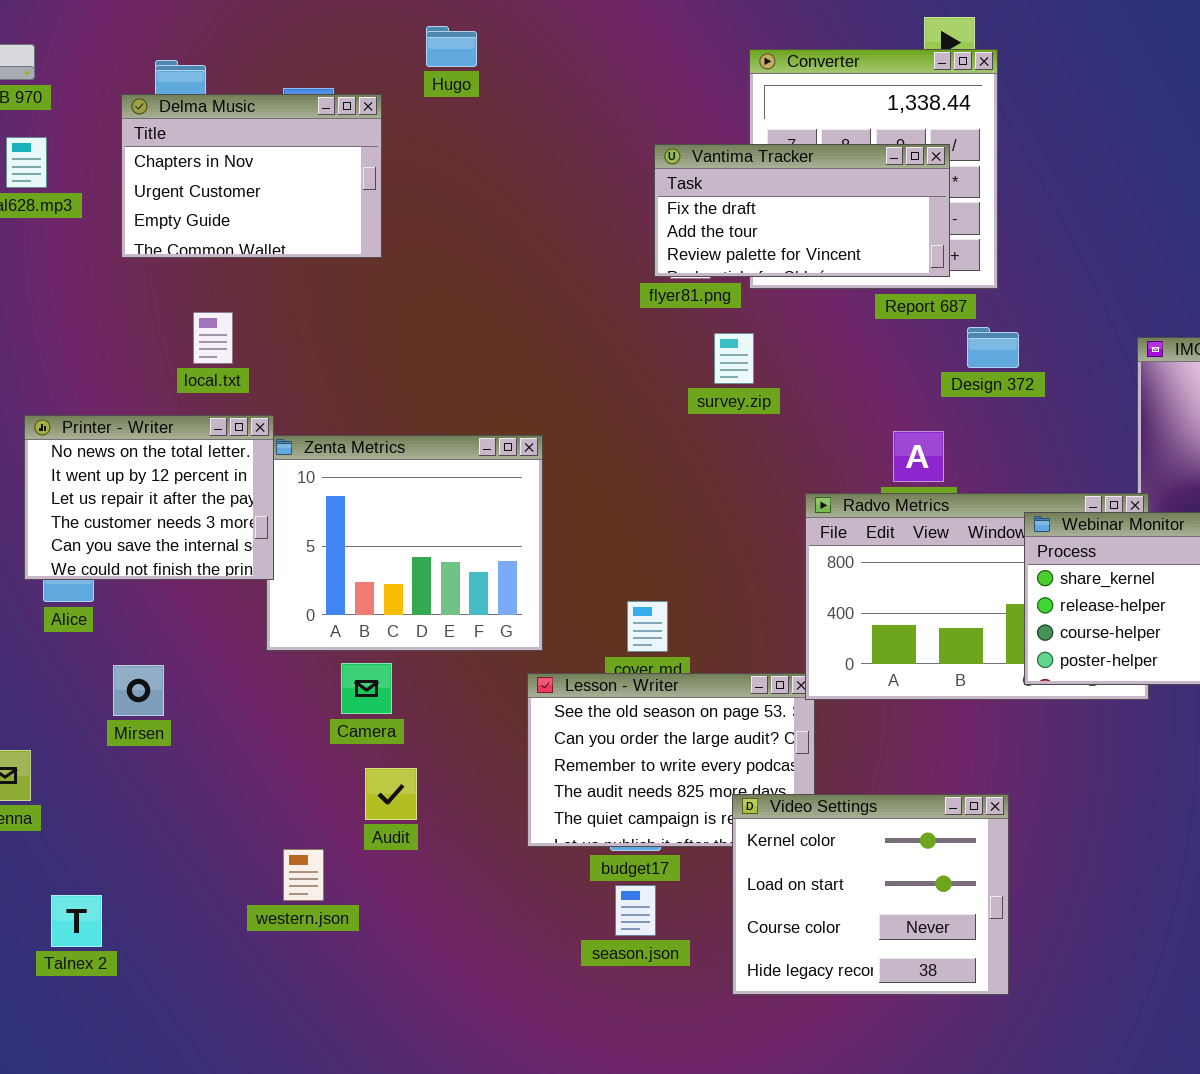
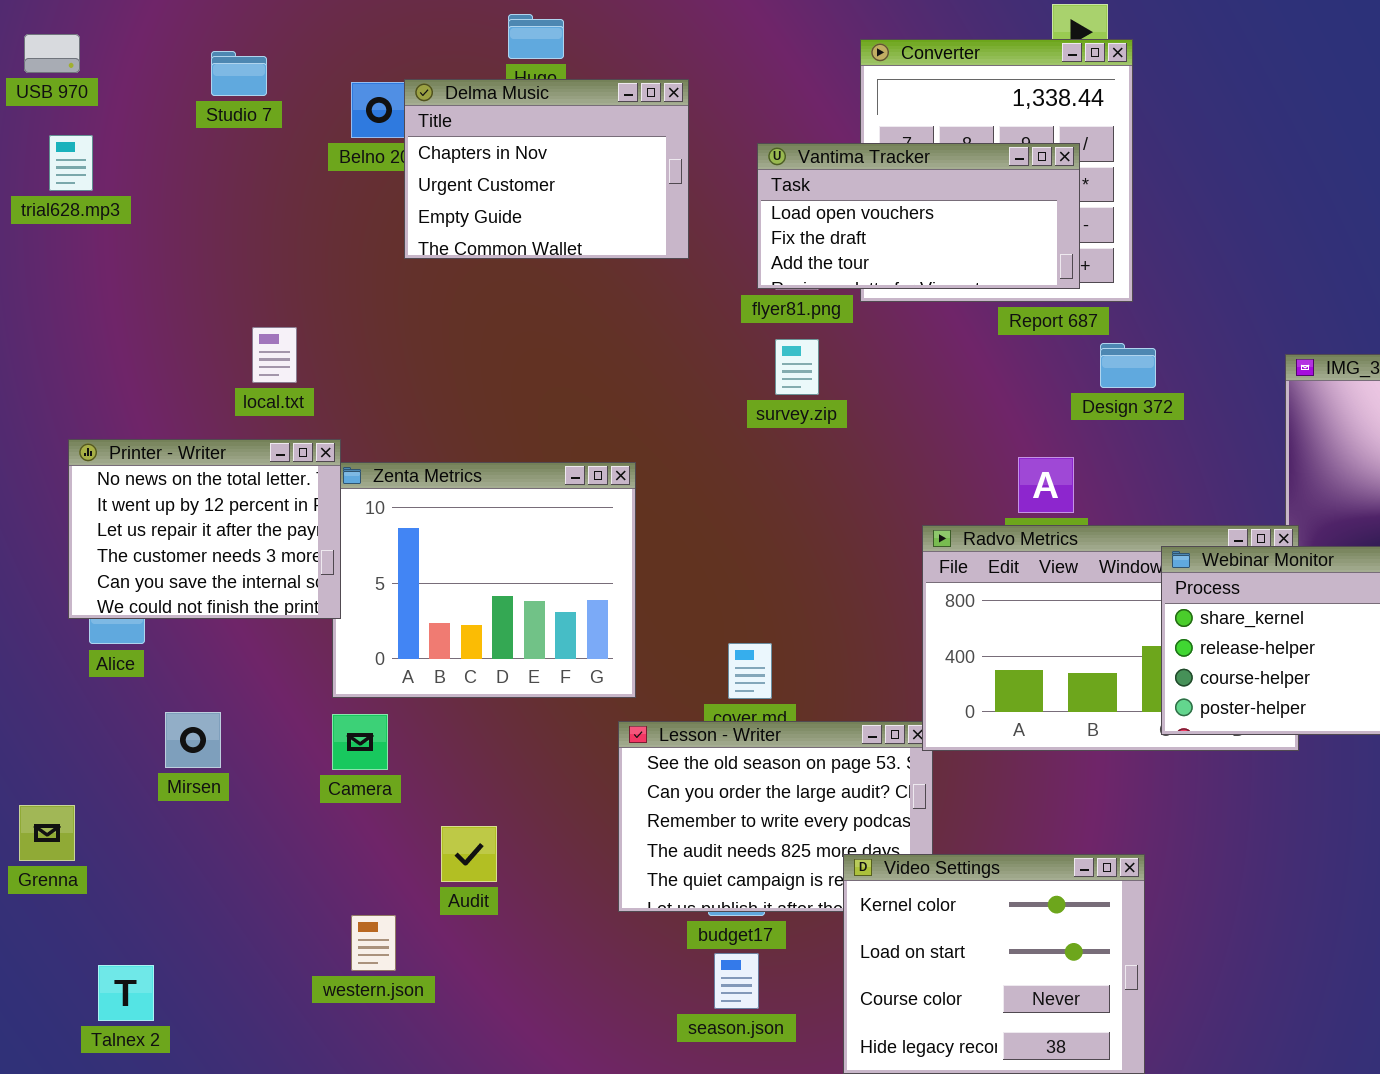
Delma Music: [121,94,382,258] -> [404,79,689,259], moved
Vantima Tracker: [654,144,950,277] -> [757,143,1080,289], scrolled up 1 row
survey.zip: [714,333,754,384] -> [775,339,819,395], moved
Camera: [341,663,392,714] -> [332,714,388,770], moved

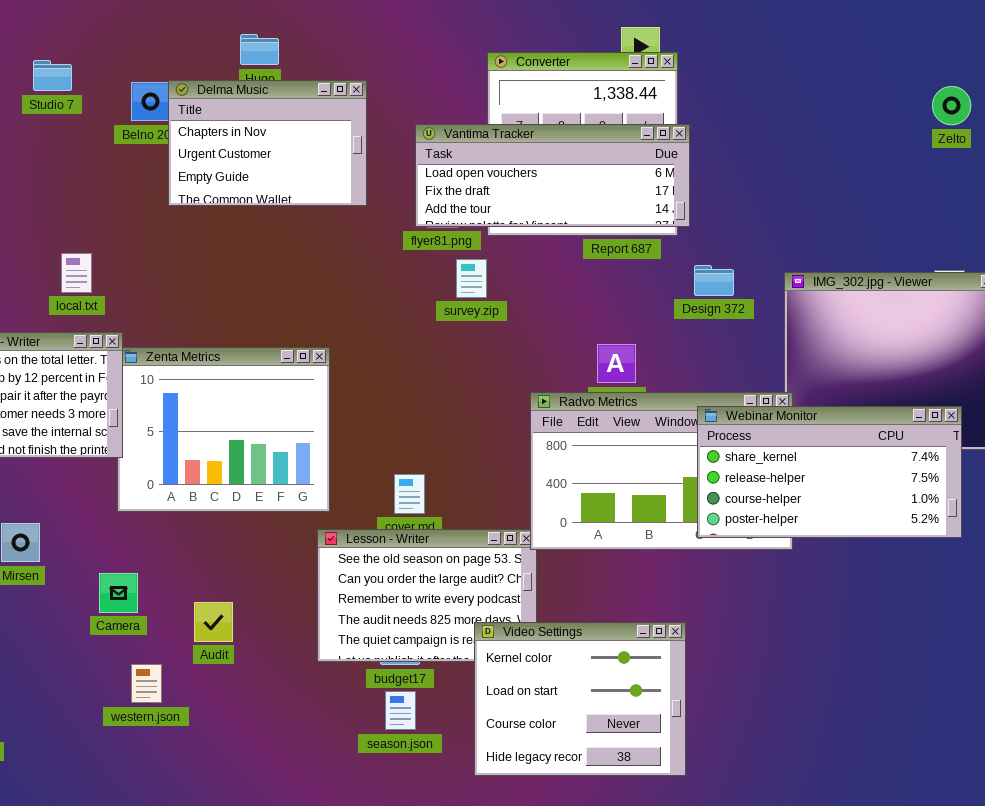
Vantima Tracker: [757,143,1080,289] -> [415,124,690,227], resized
survey.zip: [775,339,819,395] -> [456,259,487,298], moved
Design 372: [1100,343,1156,388] -> [694,265,734,296], moved
Camera: [332,714,388,770] -> [99,573,138,613], moved

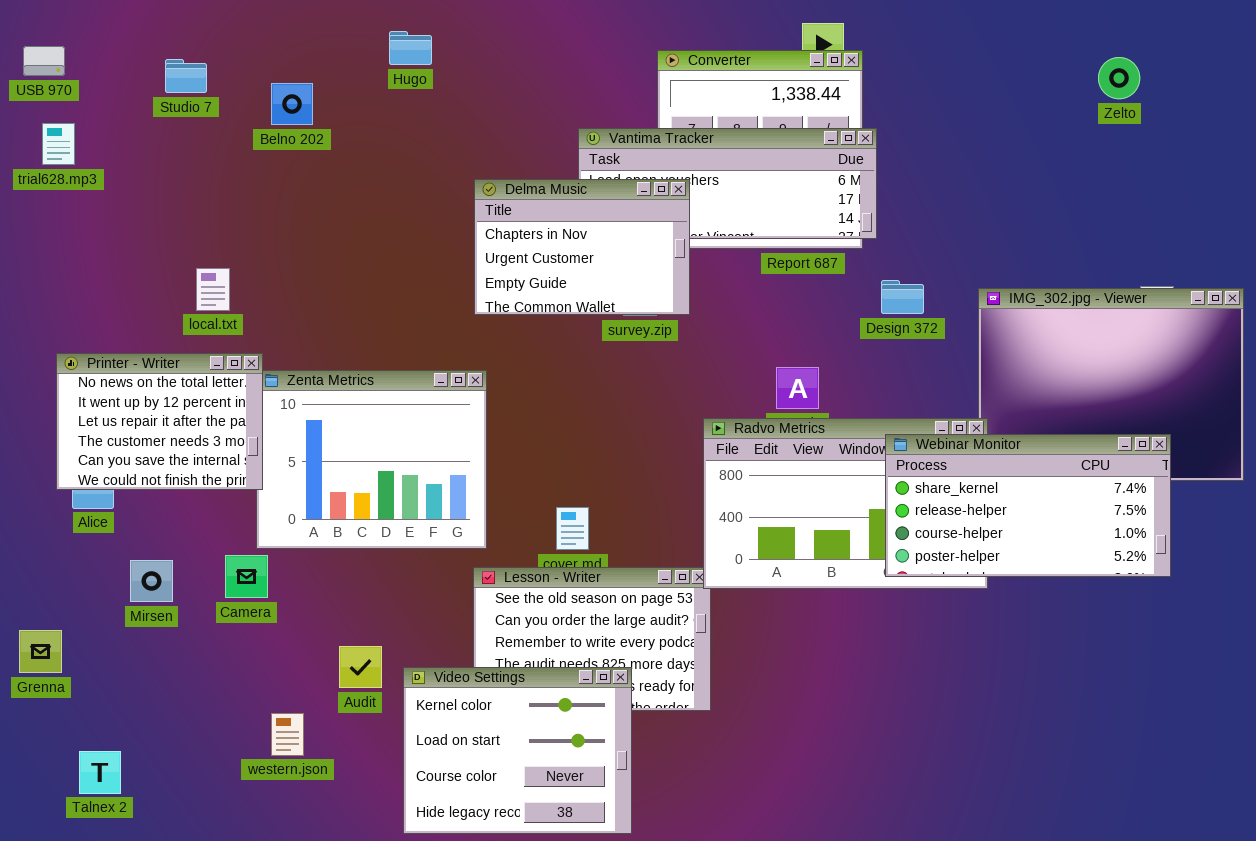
Delma Music: [168,80,367,206] -> [474,179,690,315], moved
Zelto: [932,86,971,125] -> [1098,57,1140,99], moved
Camera: [99,573,138,613] -> [225,555,268,598], moved
Video Settings: [474,622,686,776] -> [403,667,632,834], moved

